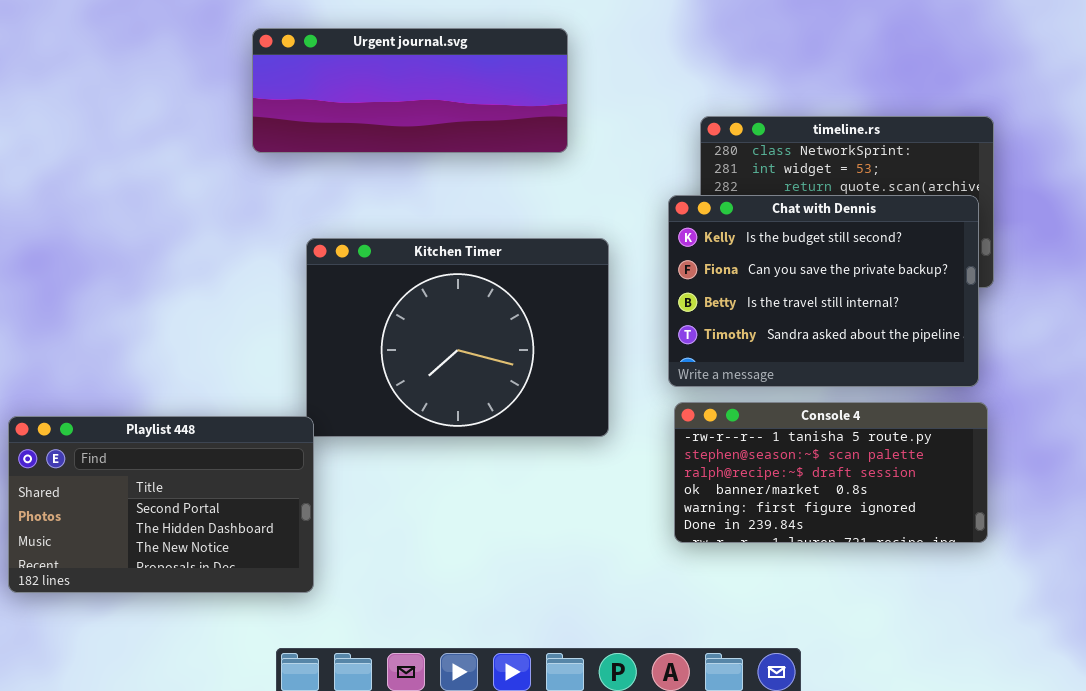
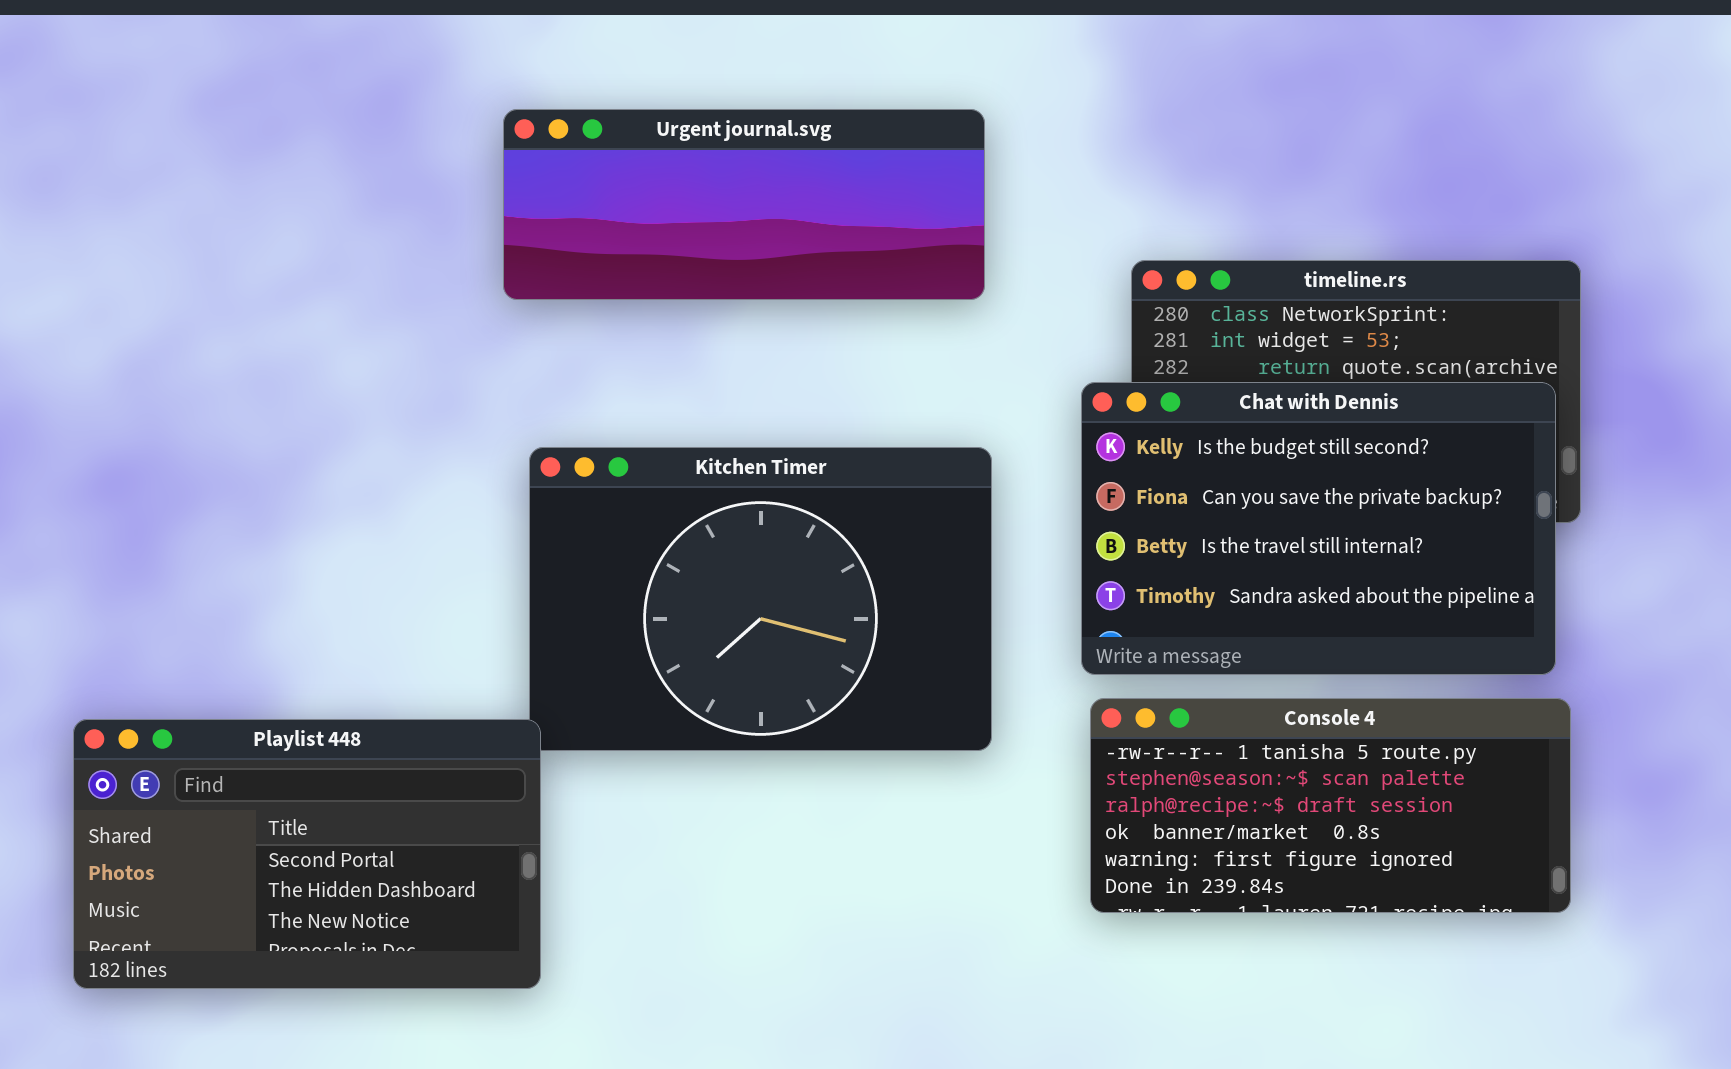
Urgent journal.svg: [252,28,568,153] -> [503,109,985,300], moved

